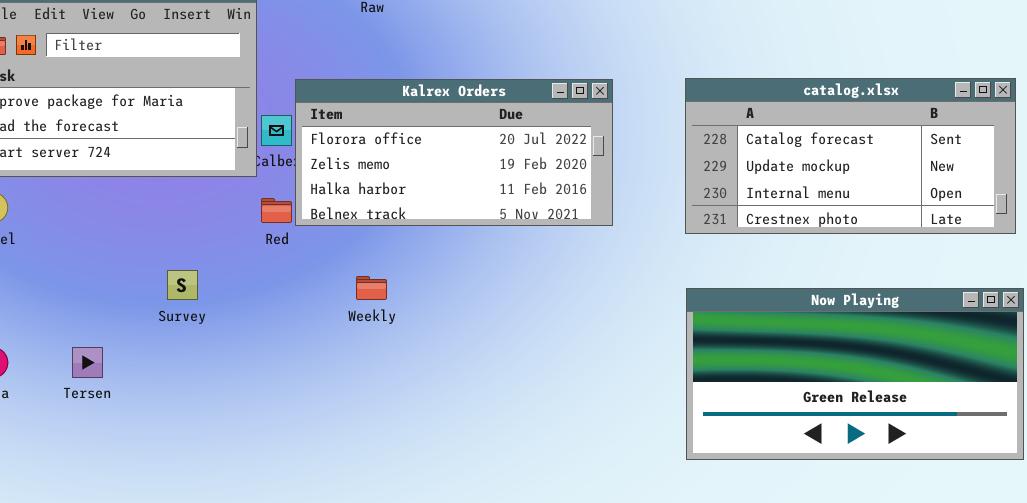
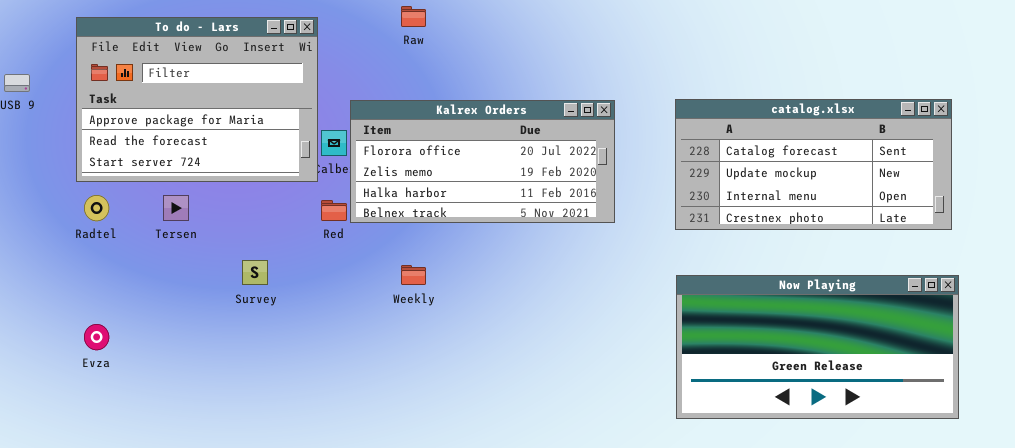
Tersen: [72,347,103,378] -> [163,195,189,221], moved

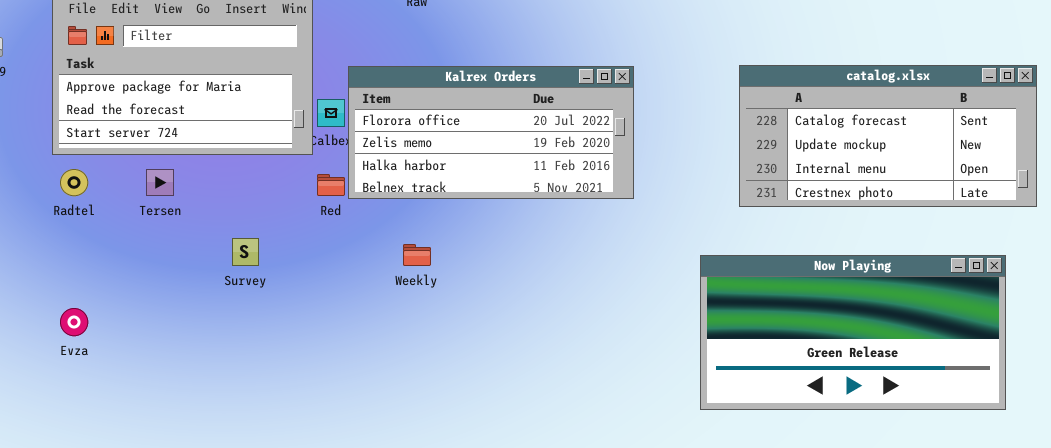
catalog.xlsx: [675,99,952,230] -> [739,65,1037,207], moved

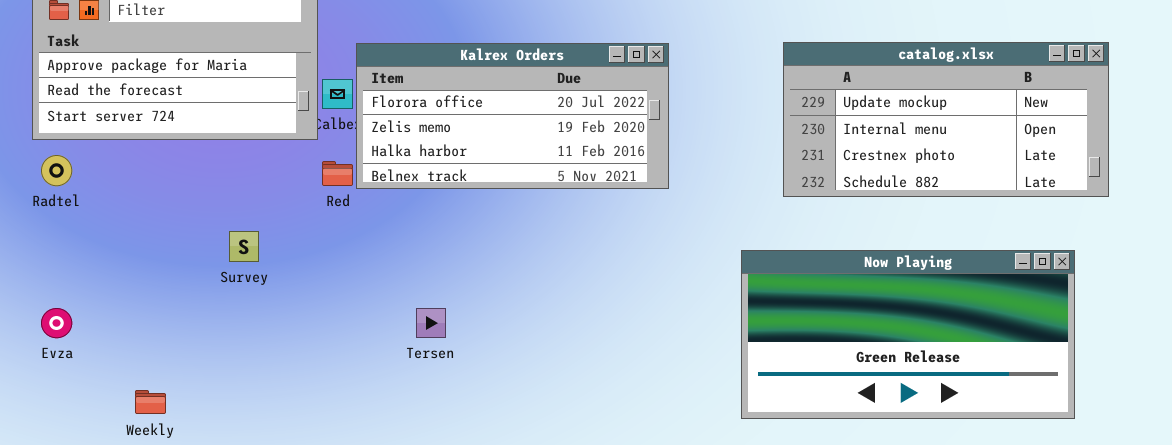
catalog.xlsx: [739,65,1037,207] -> [783,42,1109,197], scrolled down 1 row
Tersen: [146,169,174,196] -> [416,308,446,338], moved
Weekly: [403,244,431,266] -> [135,390,166,414], moved

